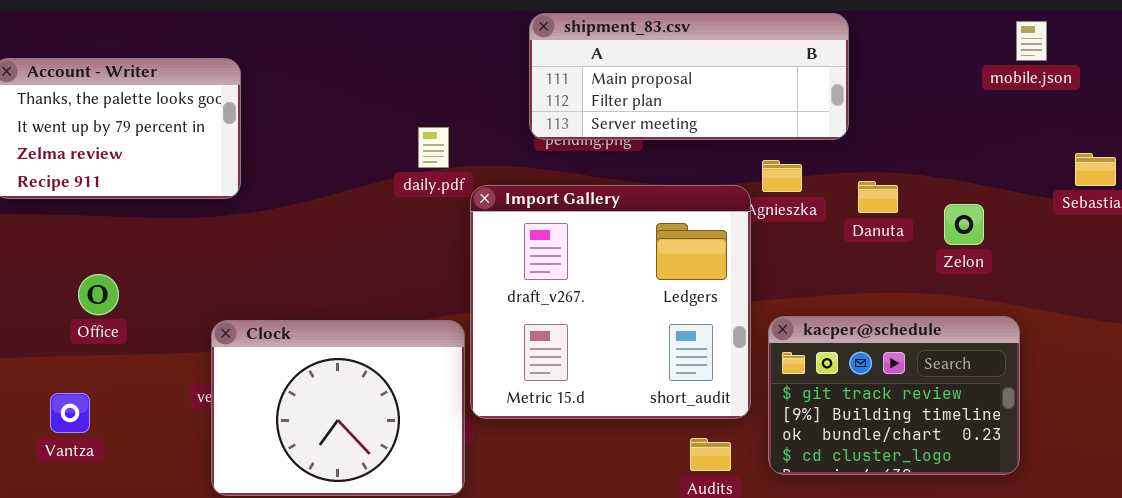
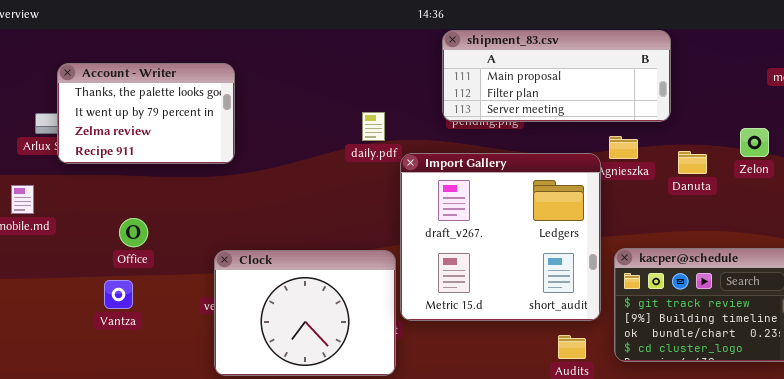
Zelon: [944,204,984,245] -> [740,128,769,157], moved
Vantza: [50,393,90,433] -> [104,280,133,309], moved

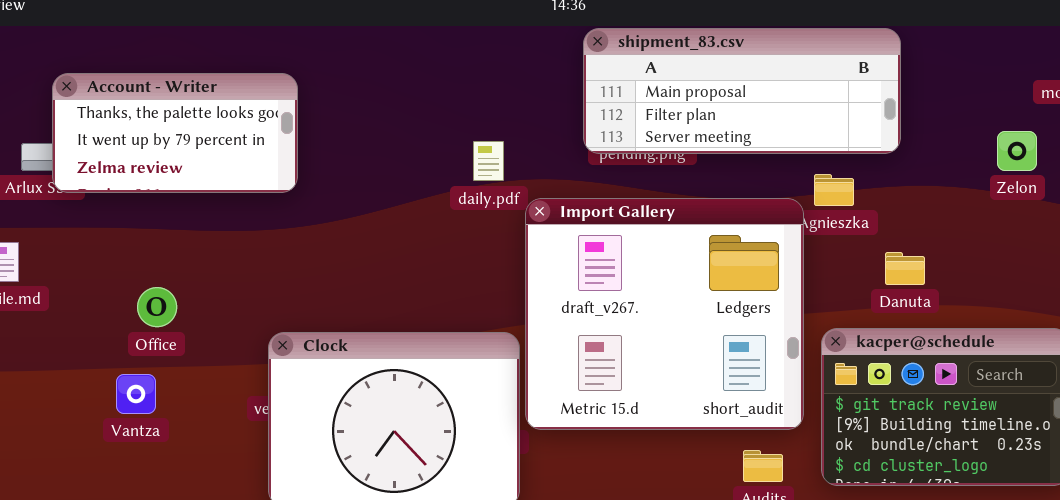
Account - Writer: [57,63,235,164] -> [52,73,298,193], resized
Zelon: [740,128,769,157] -> [997,131,1037,171], moved
Danuta: [678,151,707,174] -> [885,252,925,285], moved

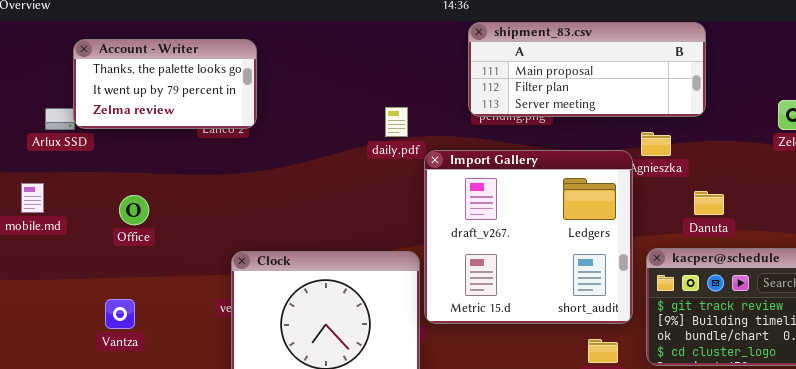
Account - Writer: [52,73,298,193] -> [73,39,257,129], moved
Office: [137,287,177,327] -> [119,195,149,225], moved
Vantza: [116,374,156,414] -> [105,299,135,329], moved

